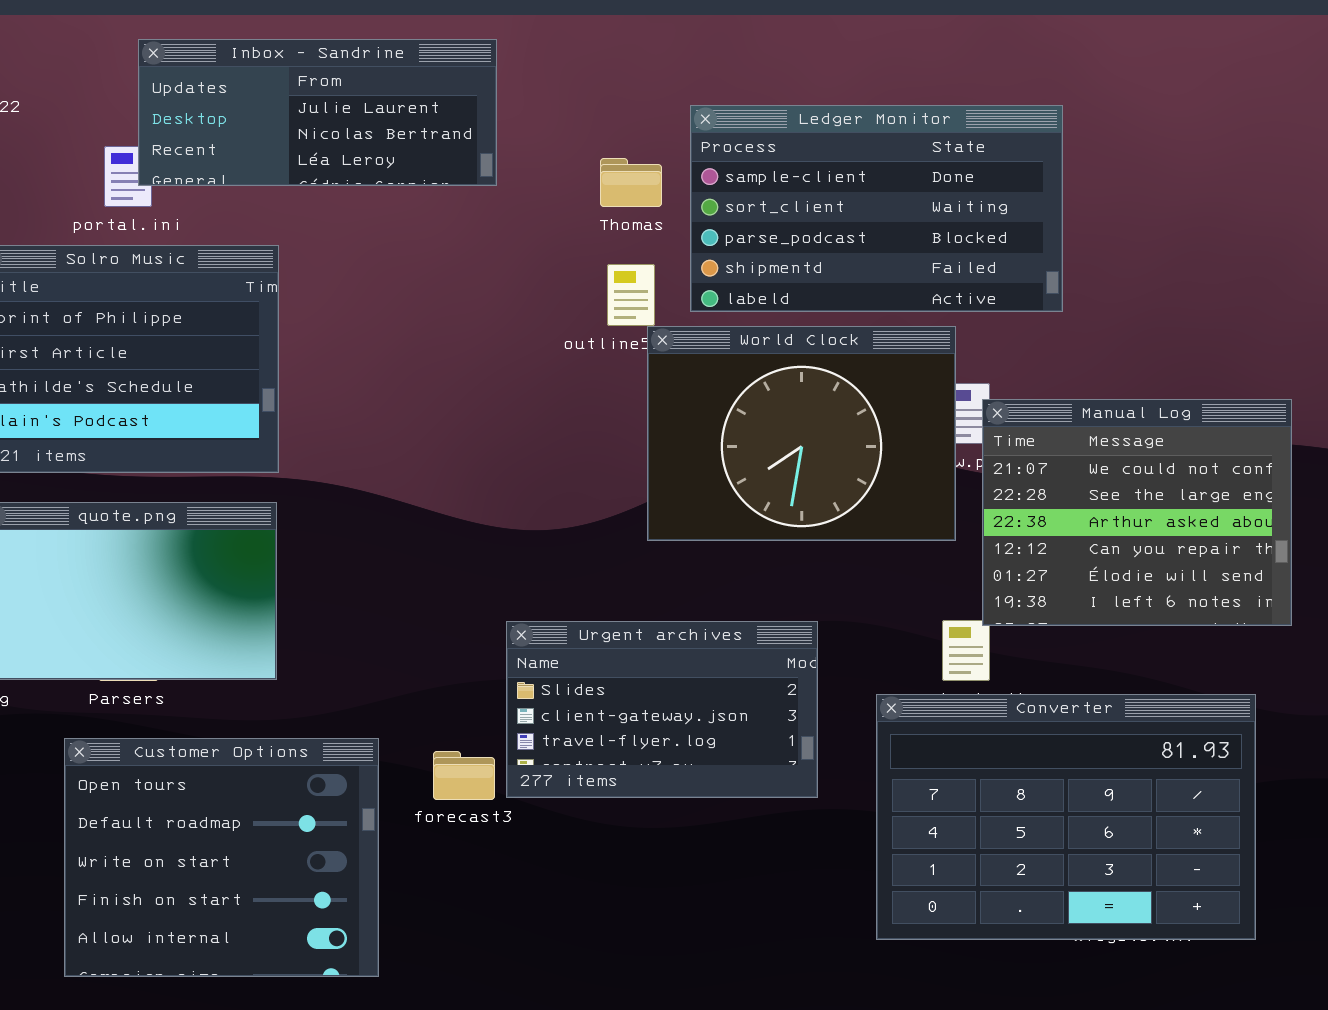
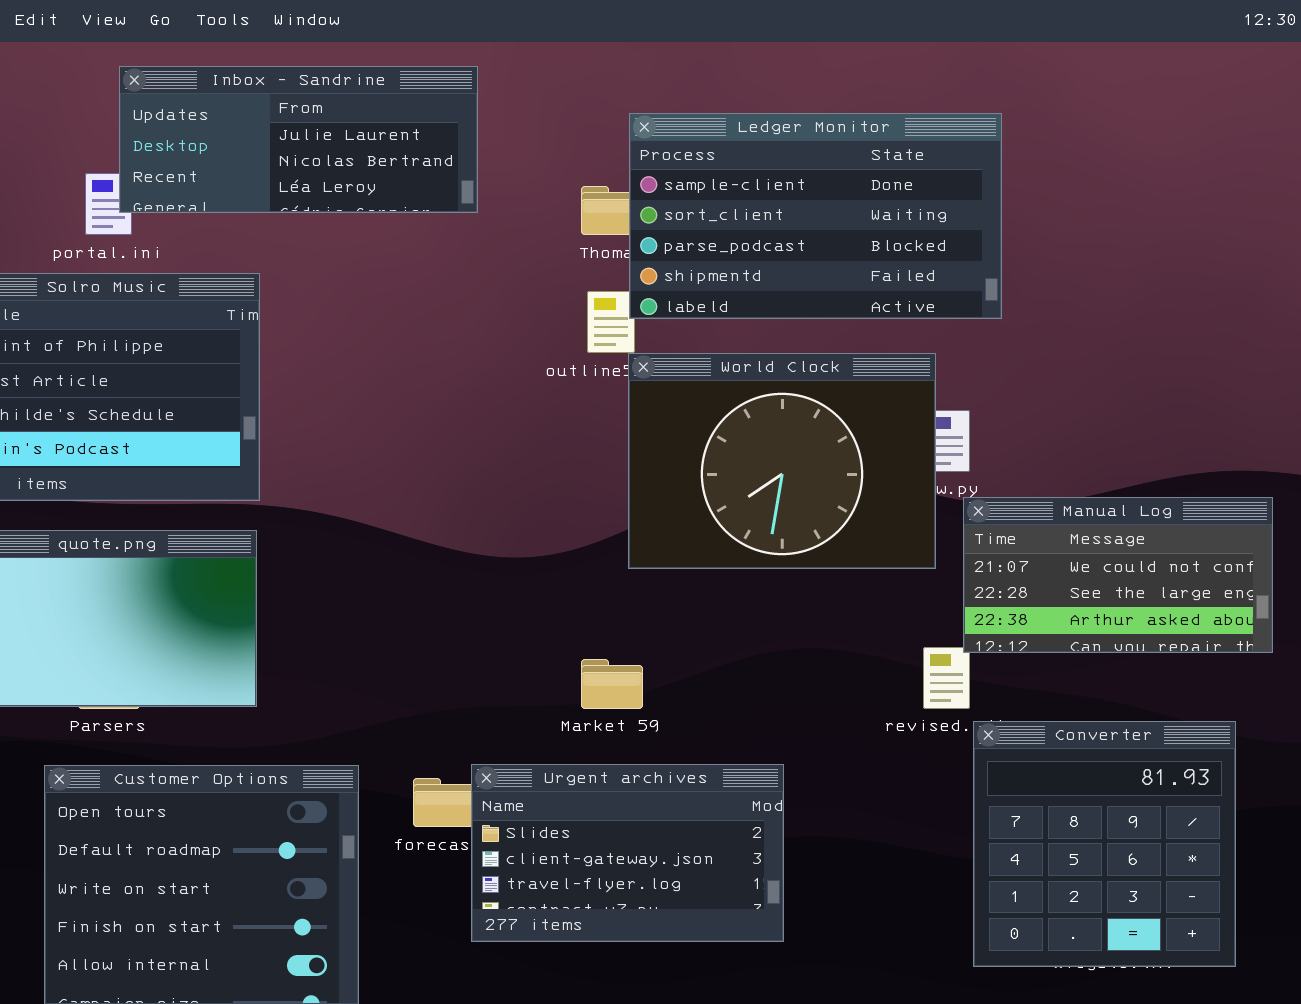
Ledger Monitor: [690,105,1063,312] -> [629,113,1002,319], moved
Manual Log: [982,399,1292,626] -> [963,497,1273,653], resized
Urgent archives: [506,621,818,798] -> [471,764,784,942], moved
Converter: [876,694,1256,940] -> [973,721,1236,967], resized

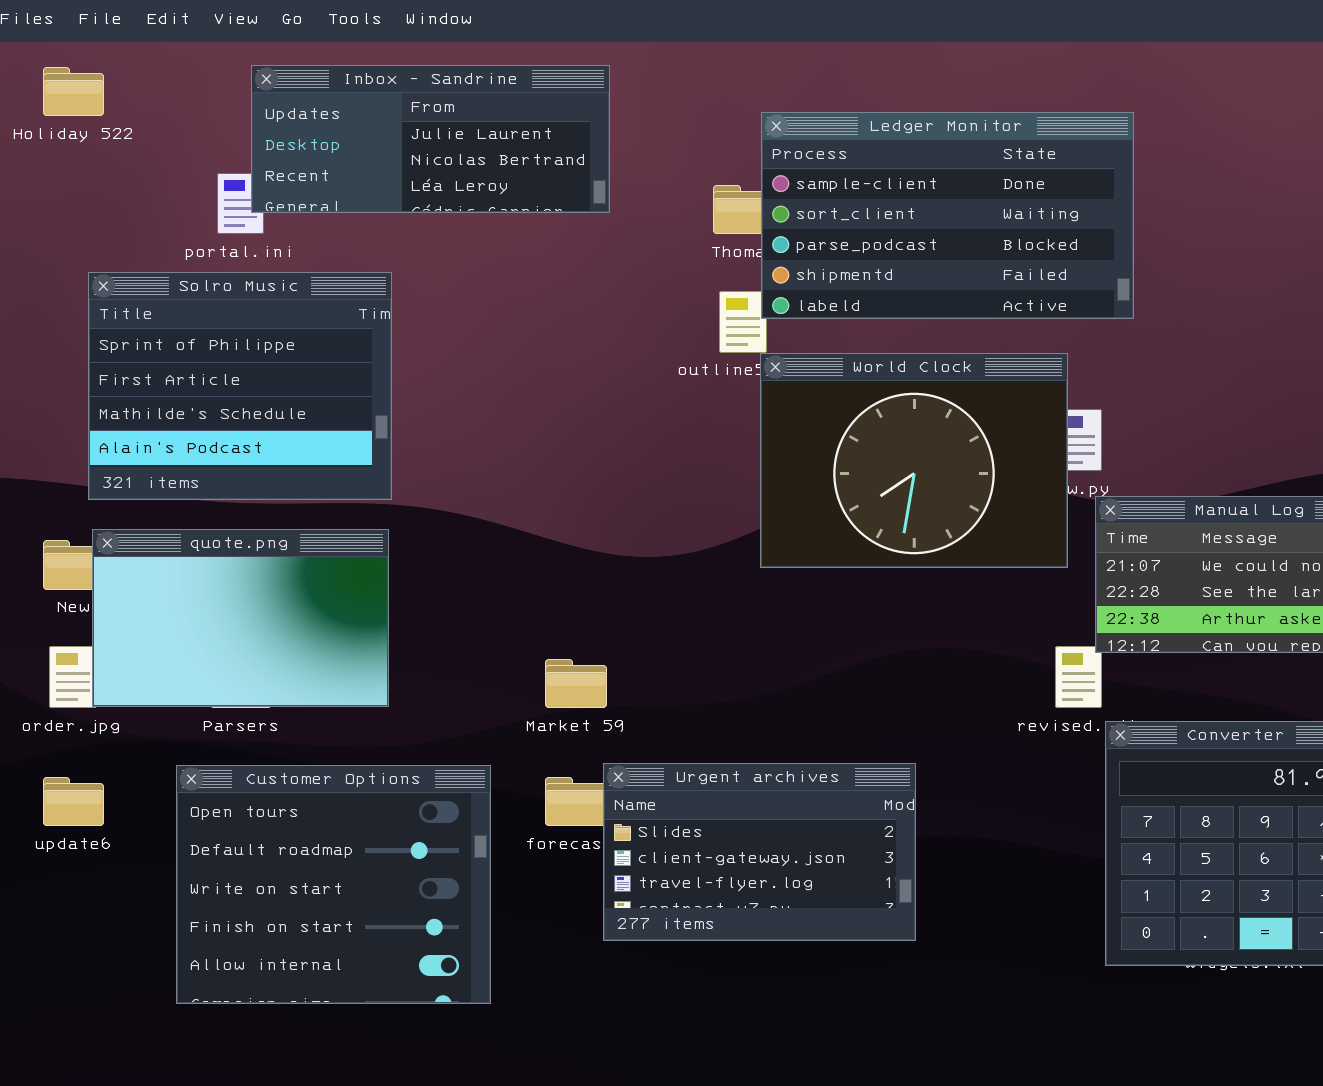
Market 59: [581,659,643,709] -> [545,659,607,708], moved

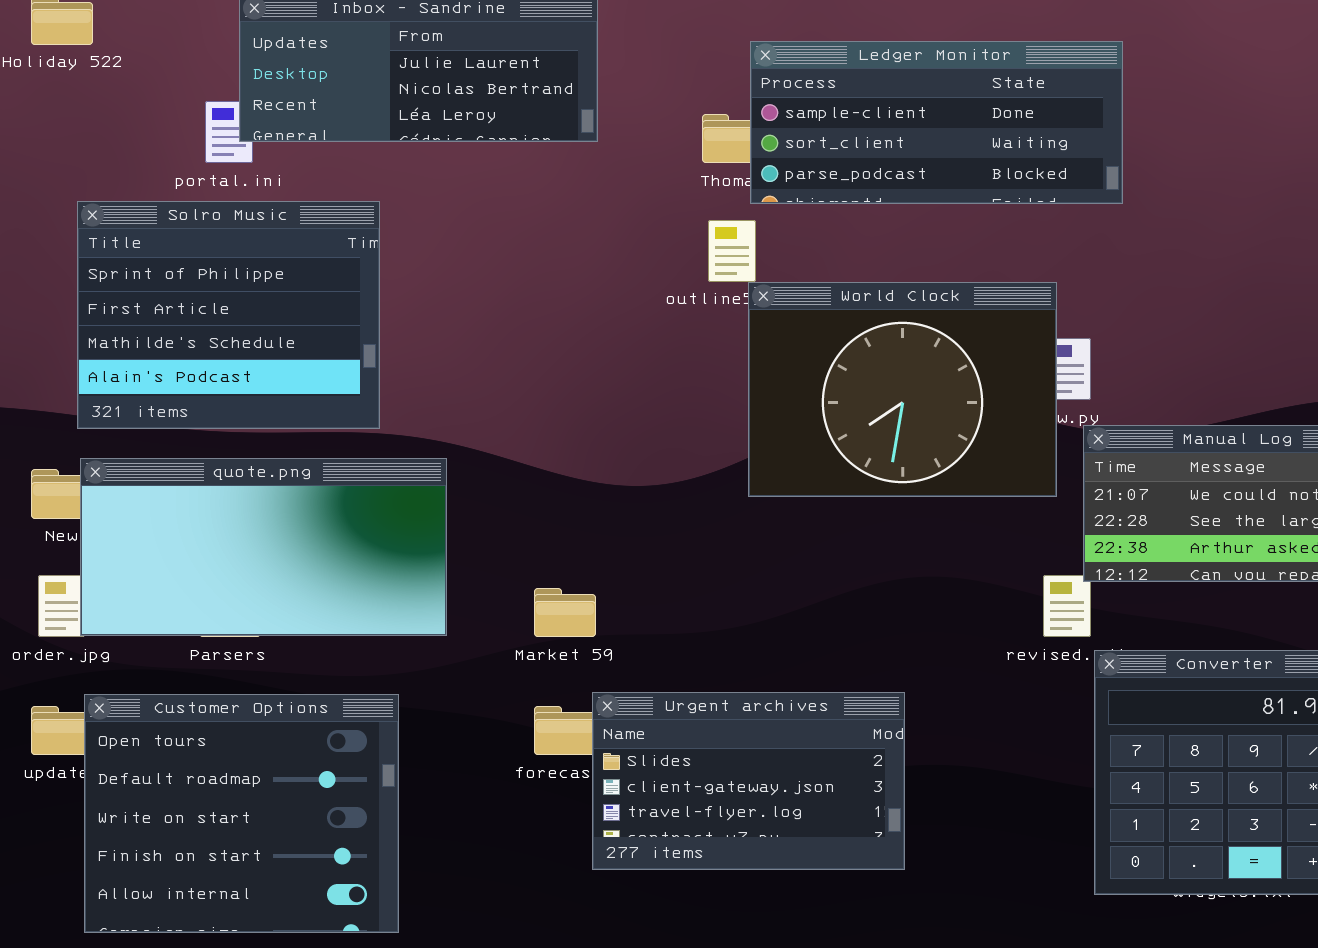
Ledger Monitor: [761,112,1134,319] -> [750,41,1123,204], resized
quote.png: [92,529,389,707] -> [80,458,447,636], resized
Customer Options: [176,765,491,1004] -> [84,694,399,933], moved

